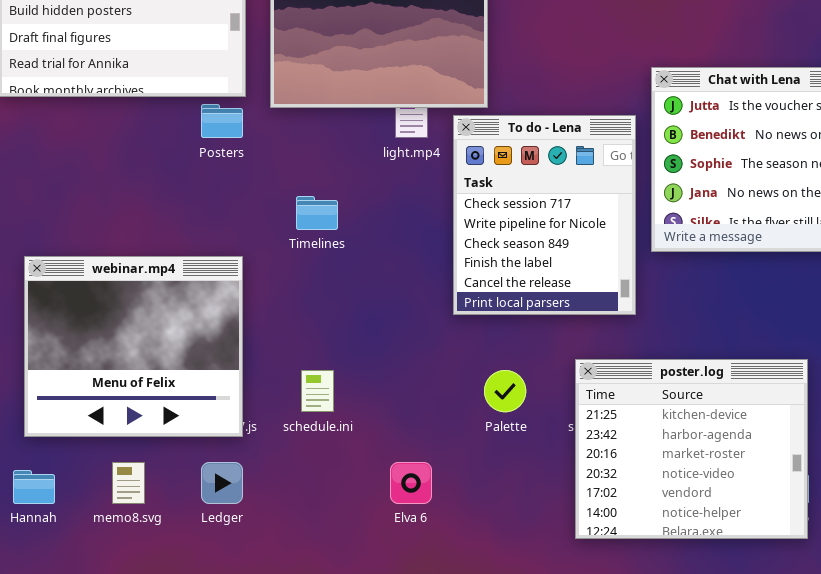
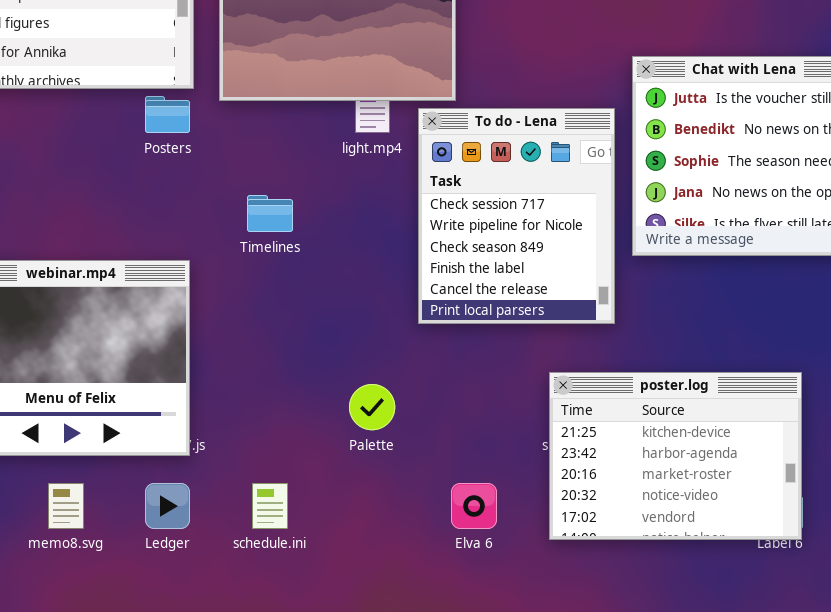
poster.log: [575,359,808,539] -> [549,372,802,540], resized
schedule.ini: [301,370,334,412] -> [252,483,288,529], moved
Palette: [484,370,526,412] -> [349,384,395,430], moved
Elva 6: [390,462,432,504] -> [451,483,497,529], moved

